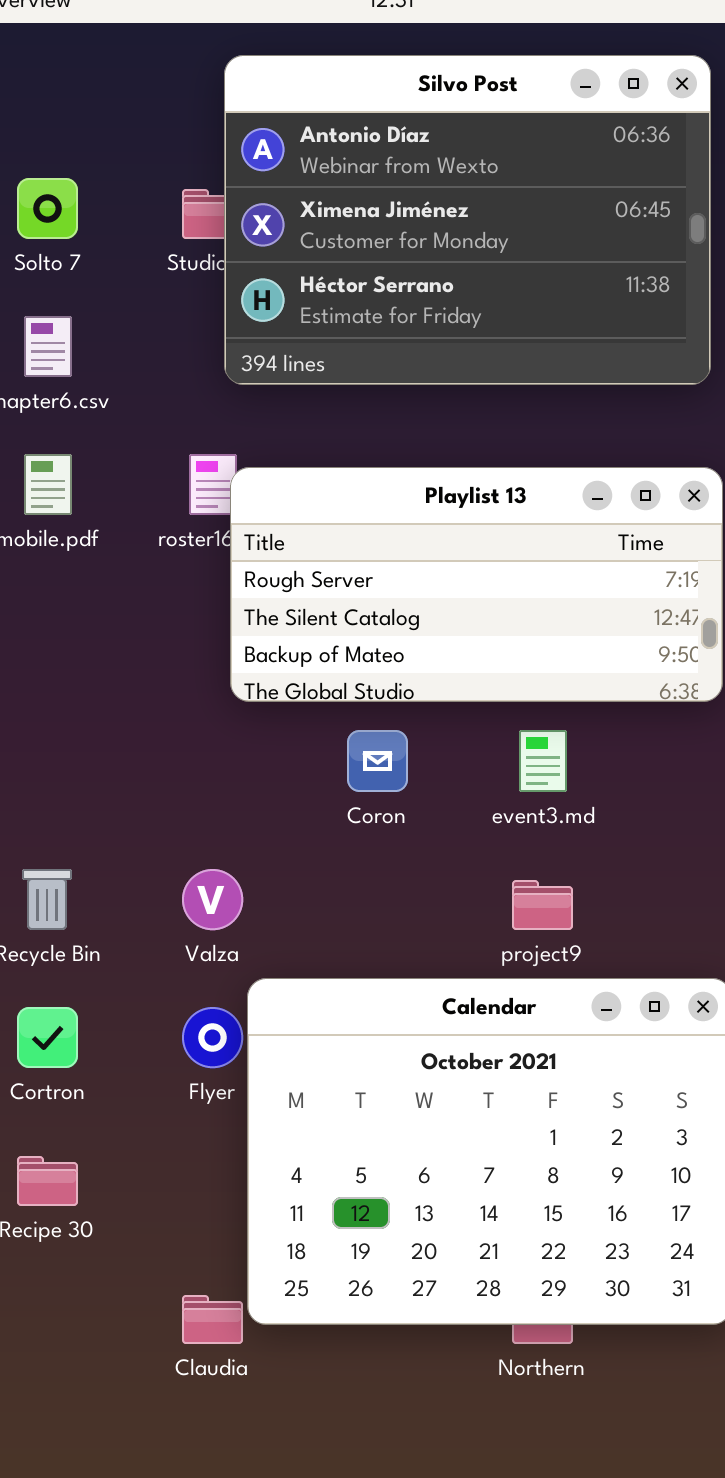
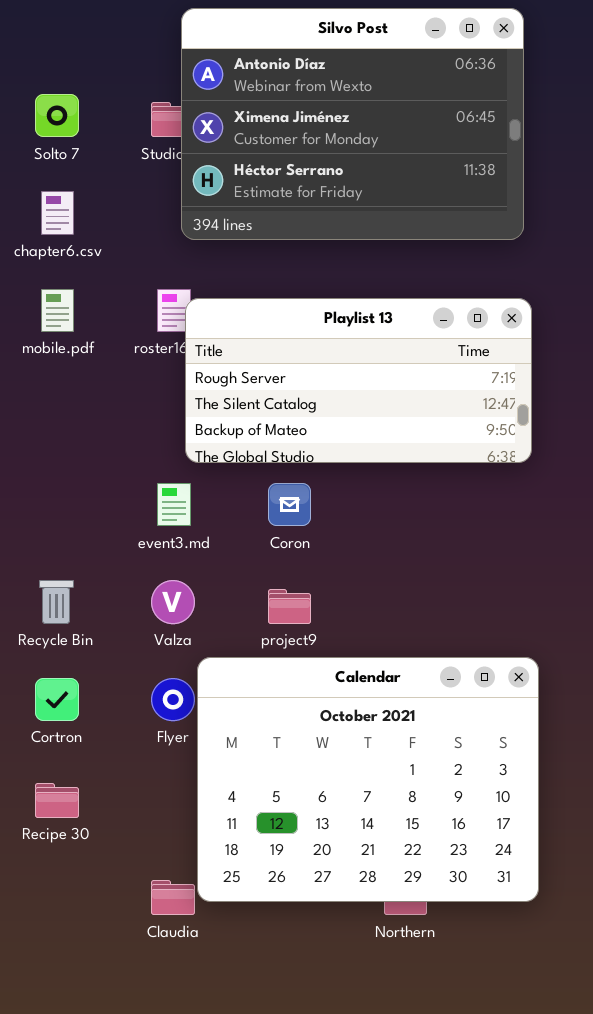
event3.md: [519,730,567,792] -> [157,483,191,526], moved
project9: [512,880,573,930] -> [268,589,311,624], moved

